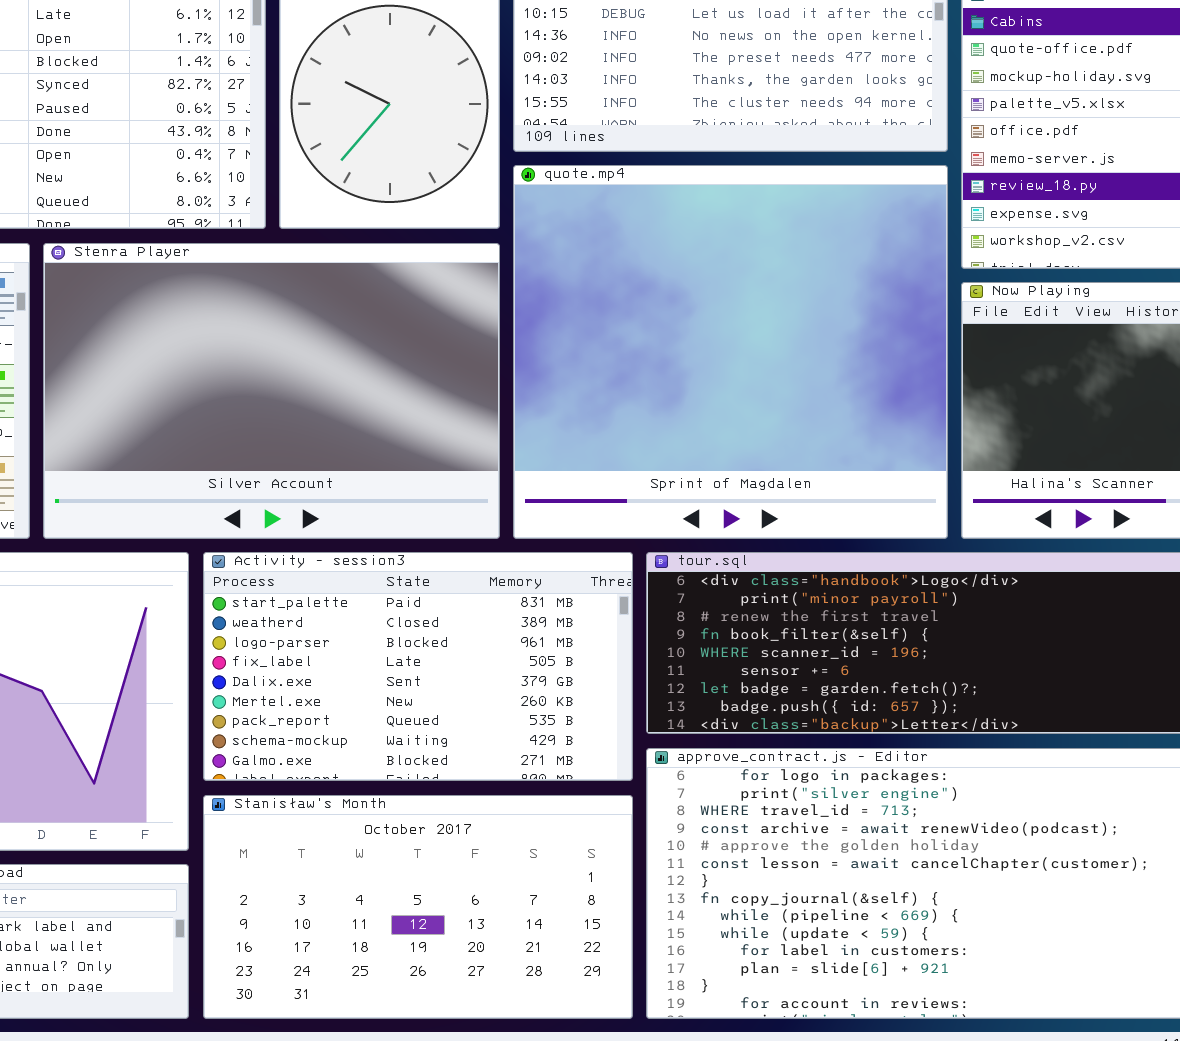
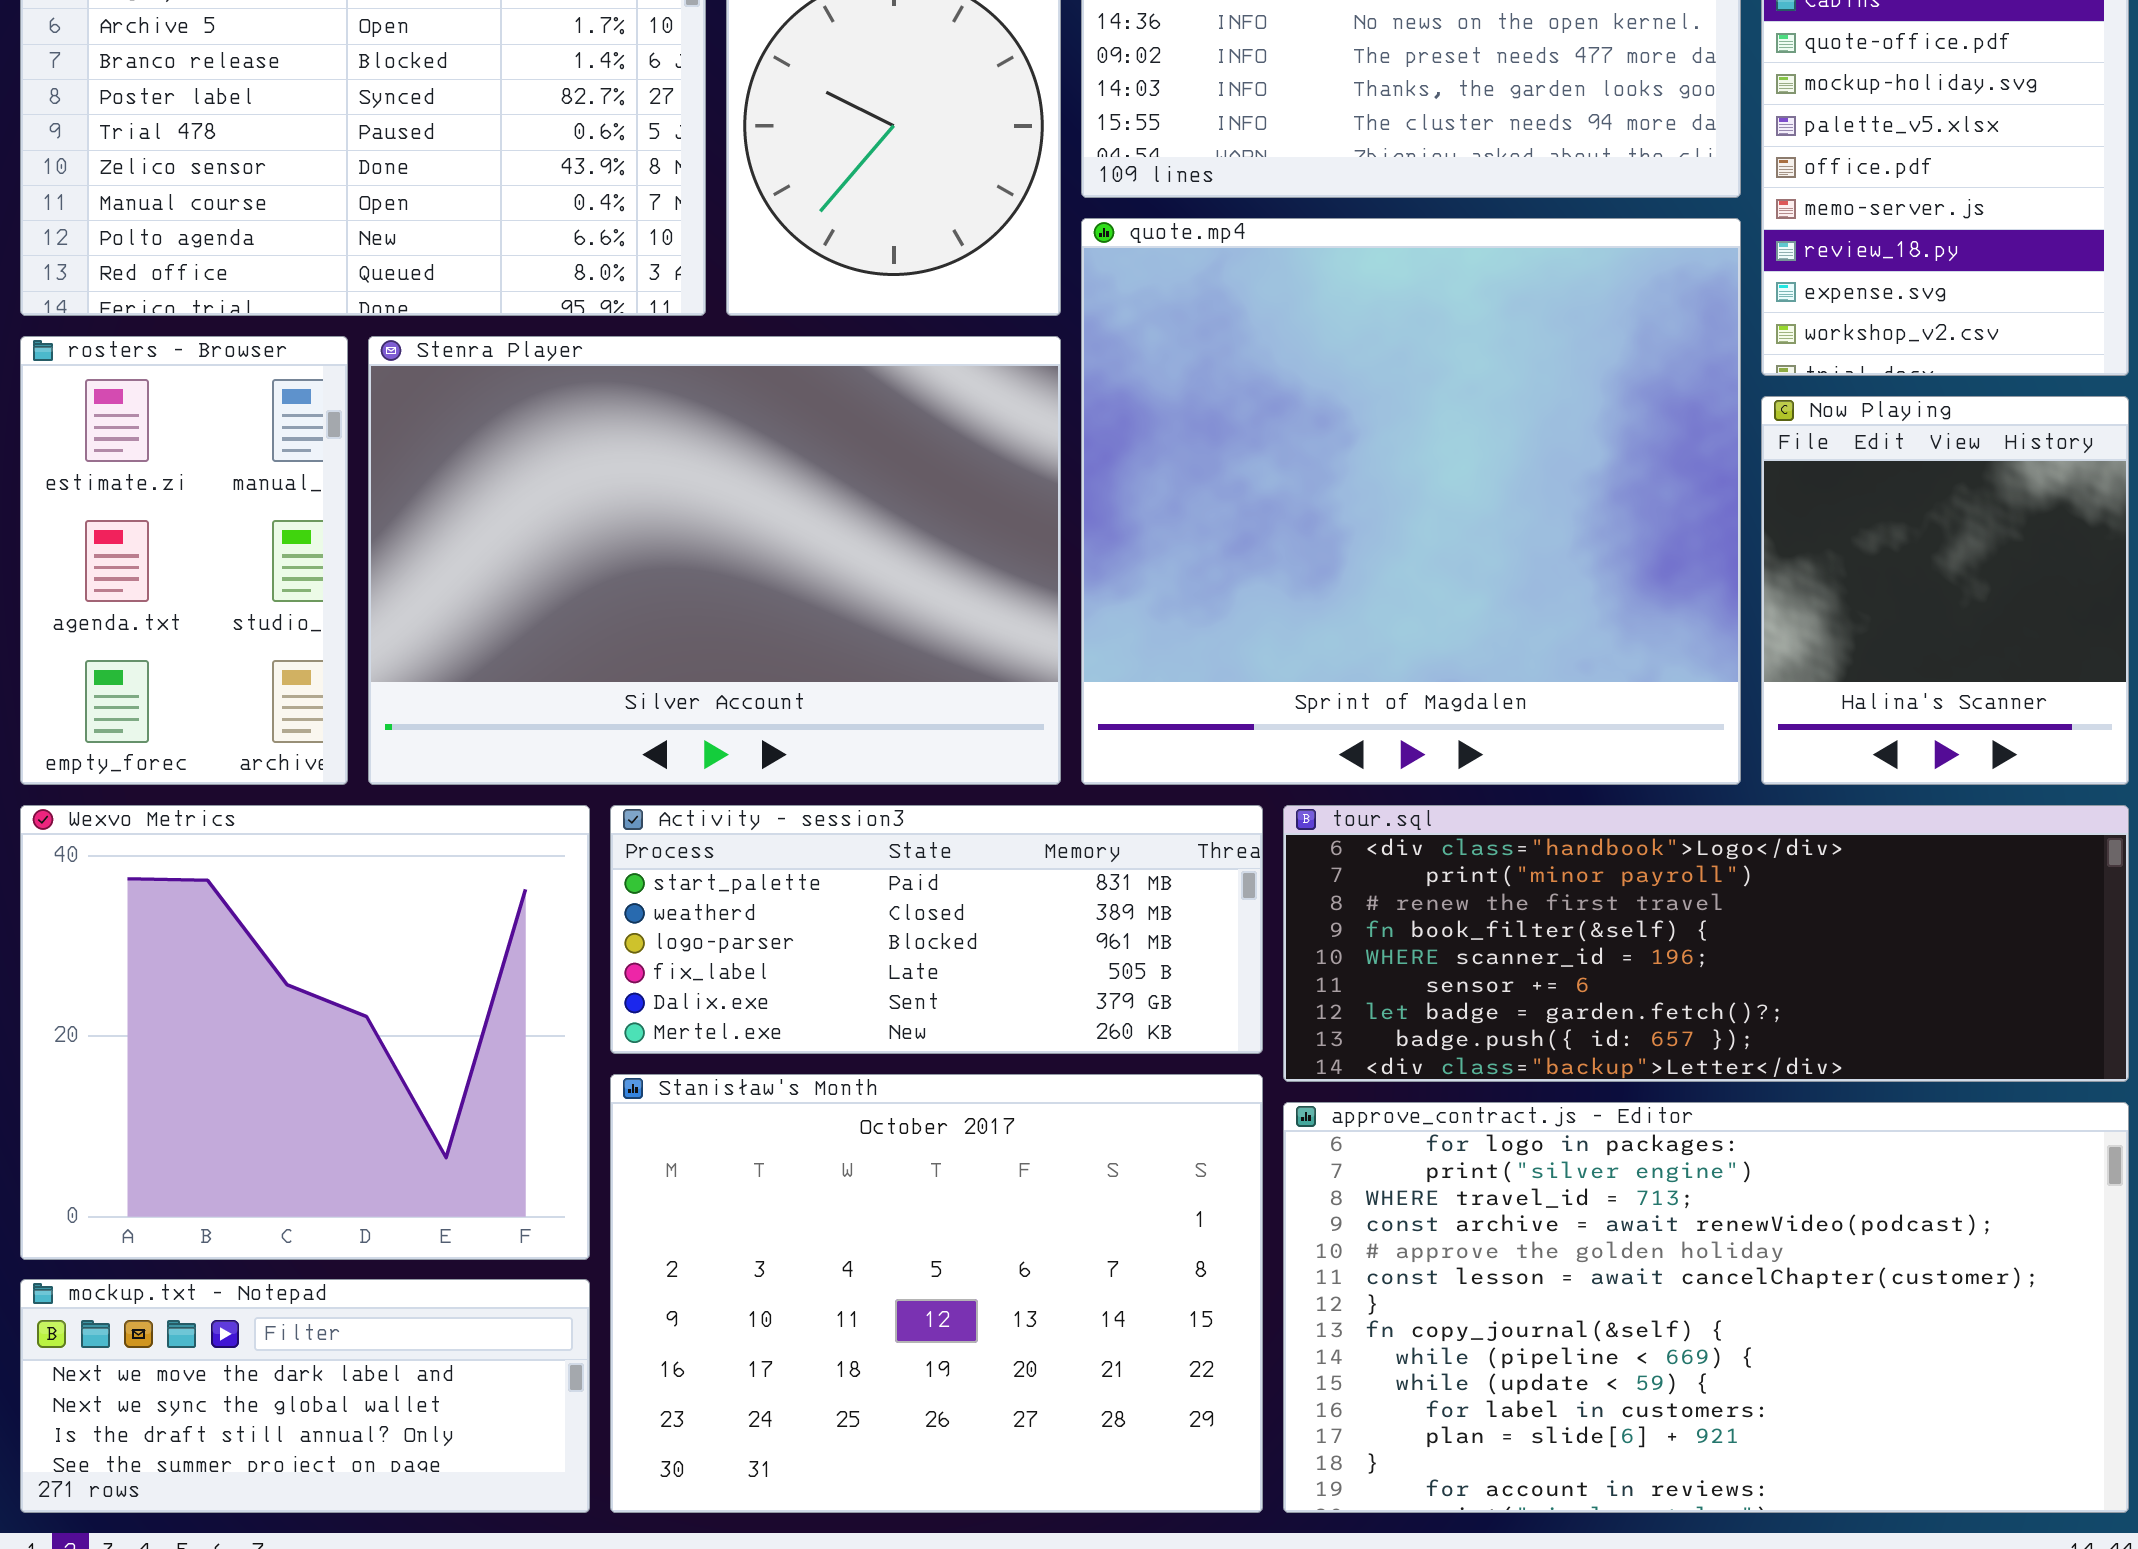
Activity - session3: [203,552,633,781] -> [610,805,1263,1054], resized
Stanisław's Month: [203,795,633,1019] -> [610,1074,1263,1513], resized

